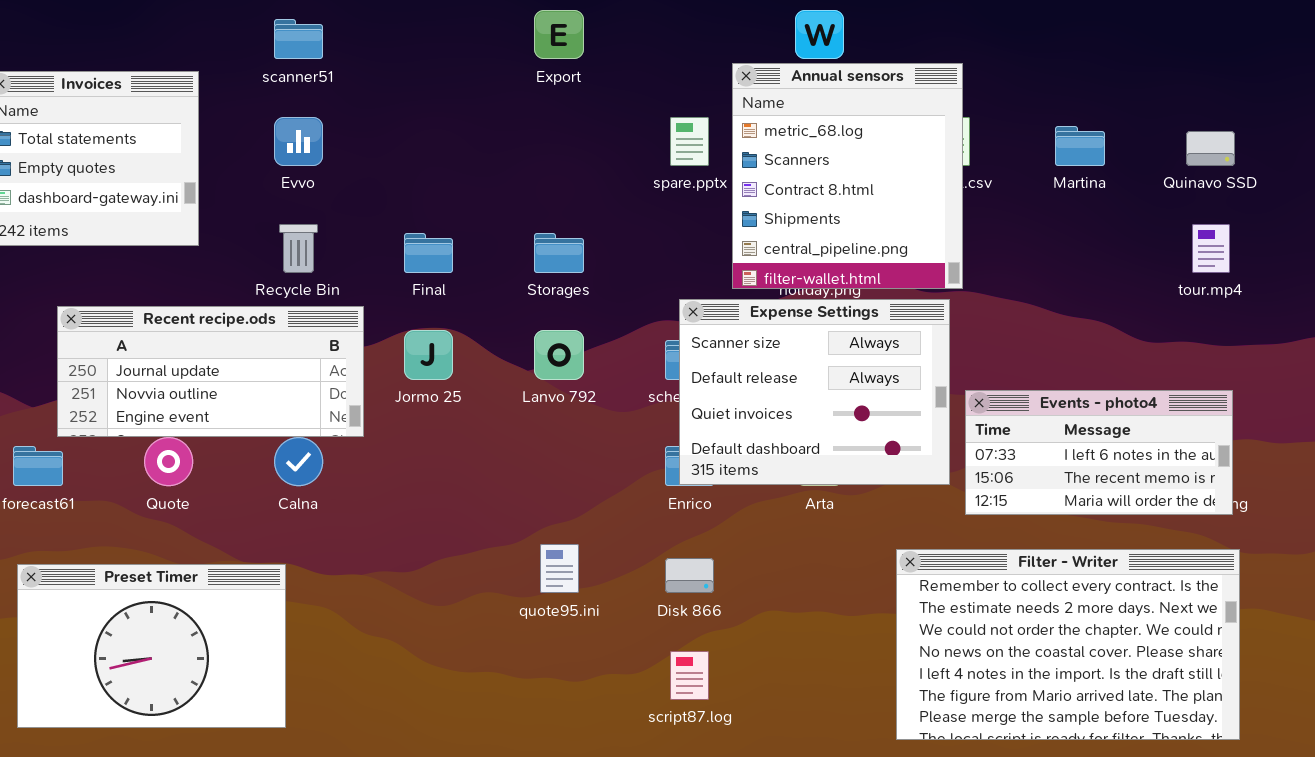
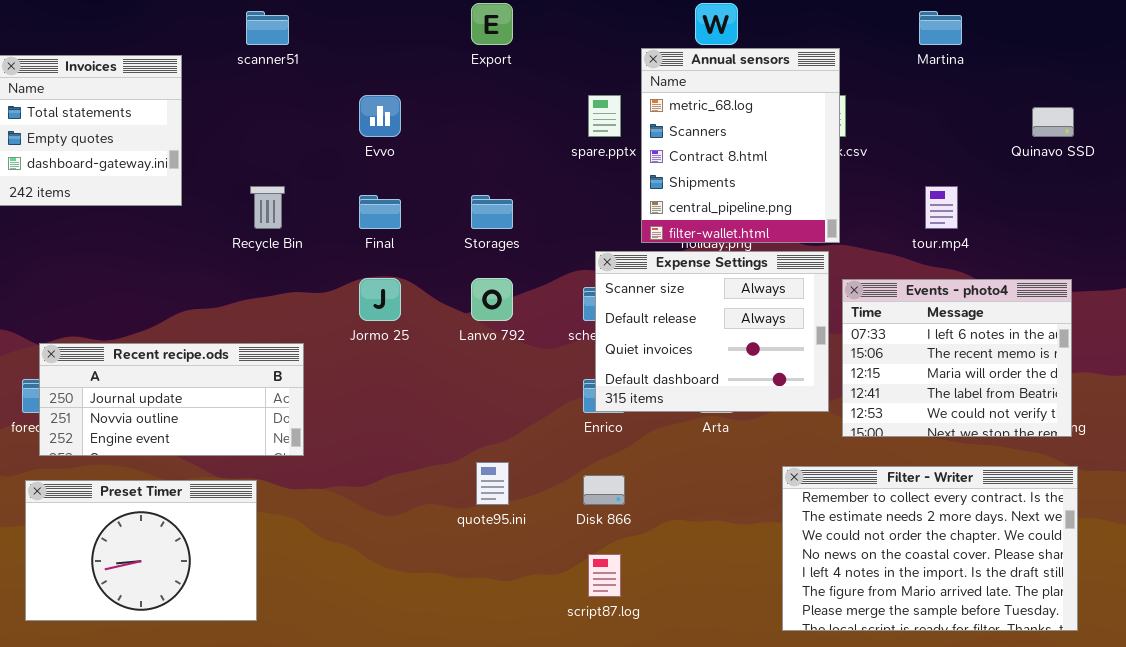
Evvo: [274,117,323,166] -> [359,95,401,137], moved
Martina: [1055,126,1105,166] -> [919,11,962,45], moved
tour.mp4: [1192,224,1230,273] -> [925,186,958,229], moved
Recent recipe.ods: [57,306,364,437] -> [39,343,304,456], moved
Events - photo4: [965,390,1233,515] -> [842,279,1072,437], resized

